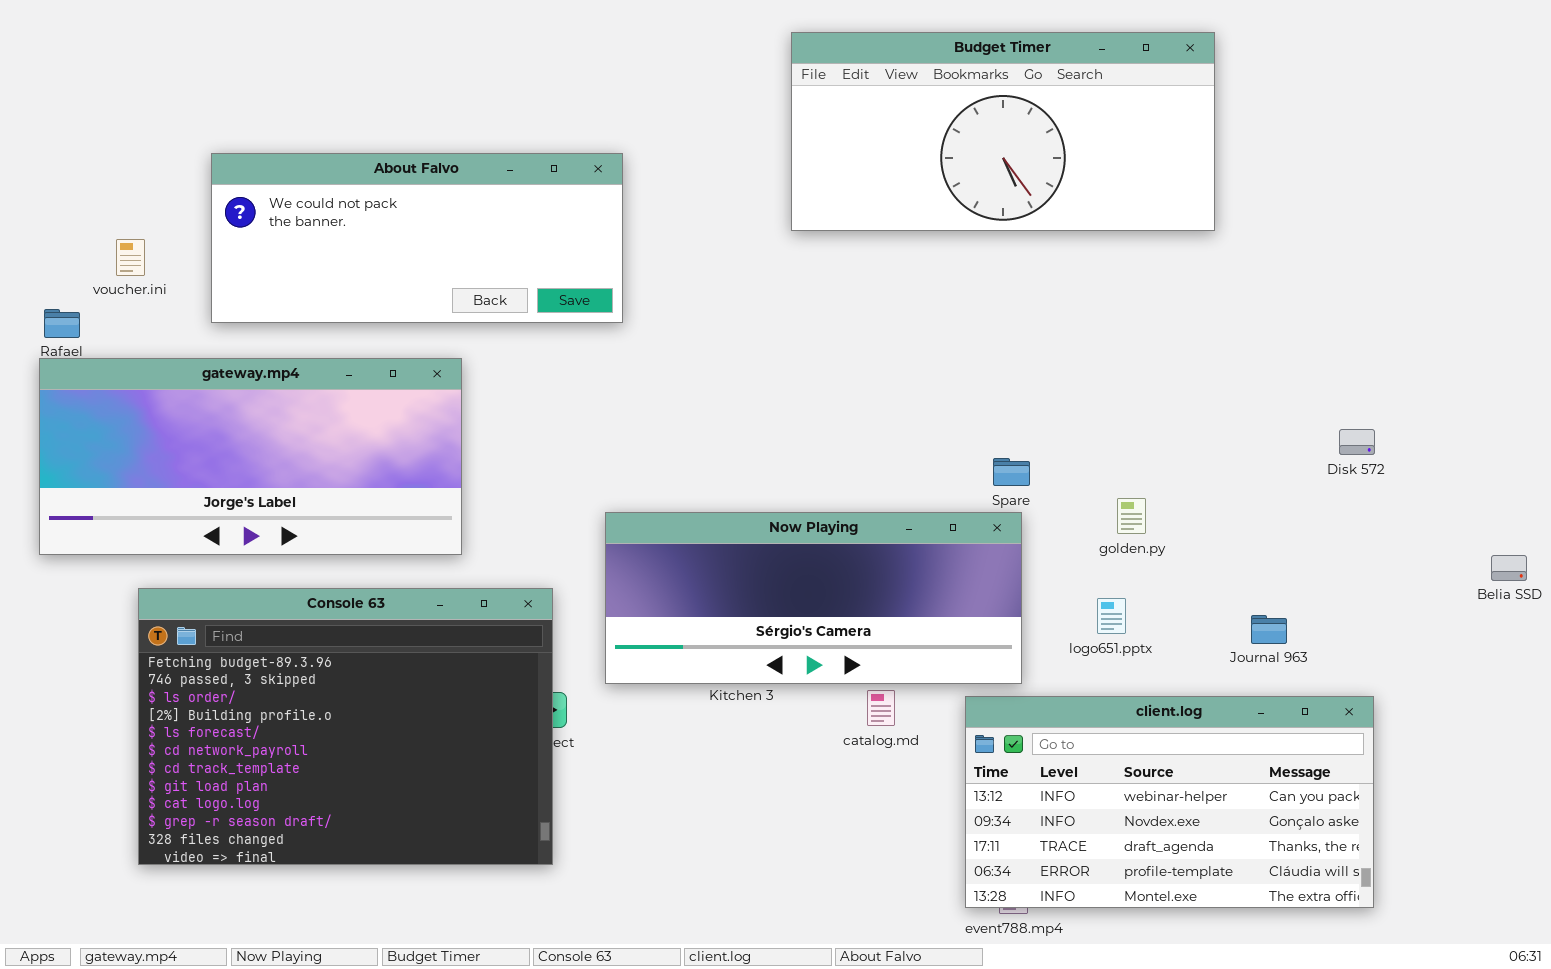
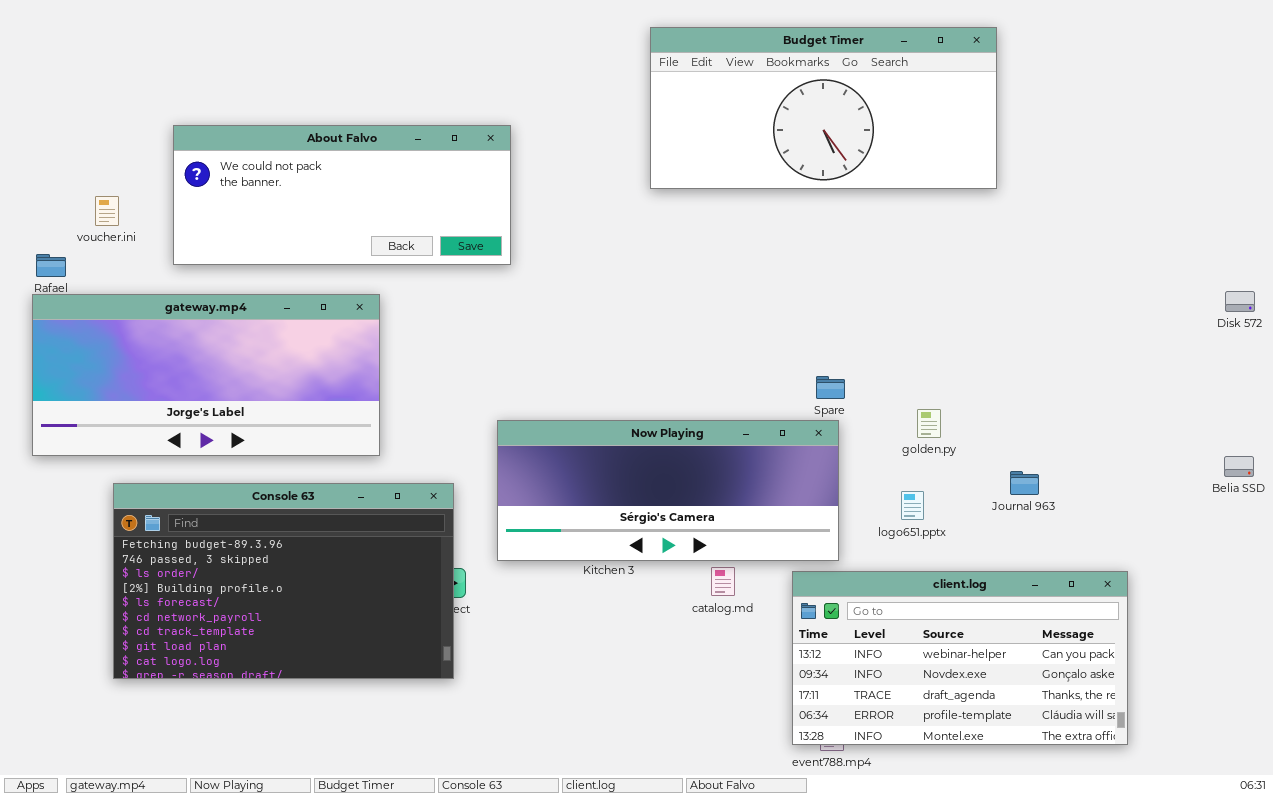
Disk 572: [1339,429,1375,455] -> [1225,291,1255,312], moved
Console 63: [138,588,553,865] -> [113,483,454,679], resized
Journal 963: [1251,615,1287,644] -> [1010,471,1039,495], moved

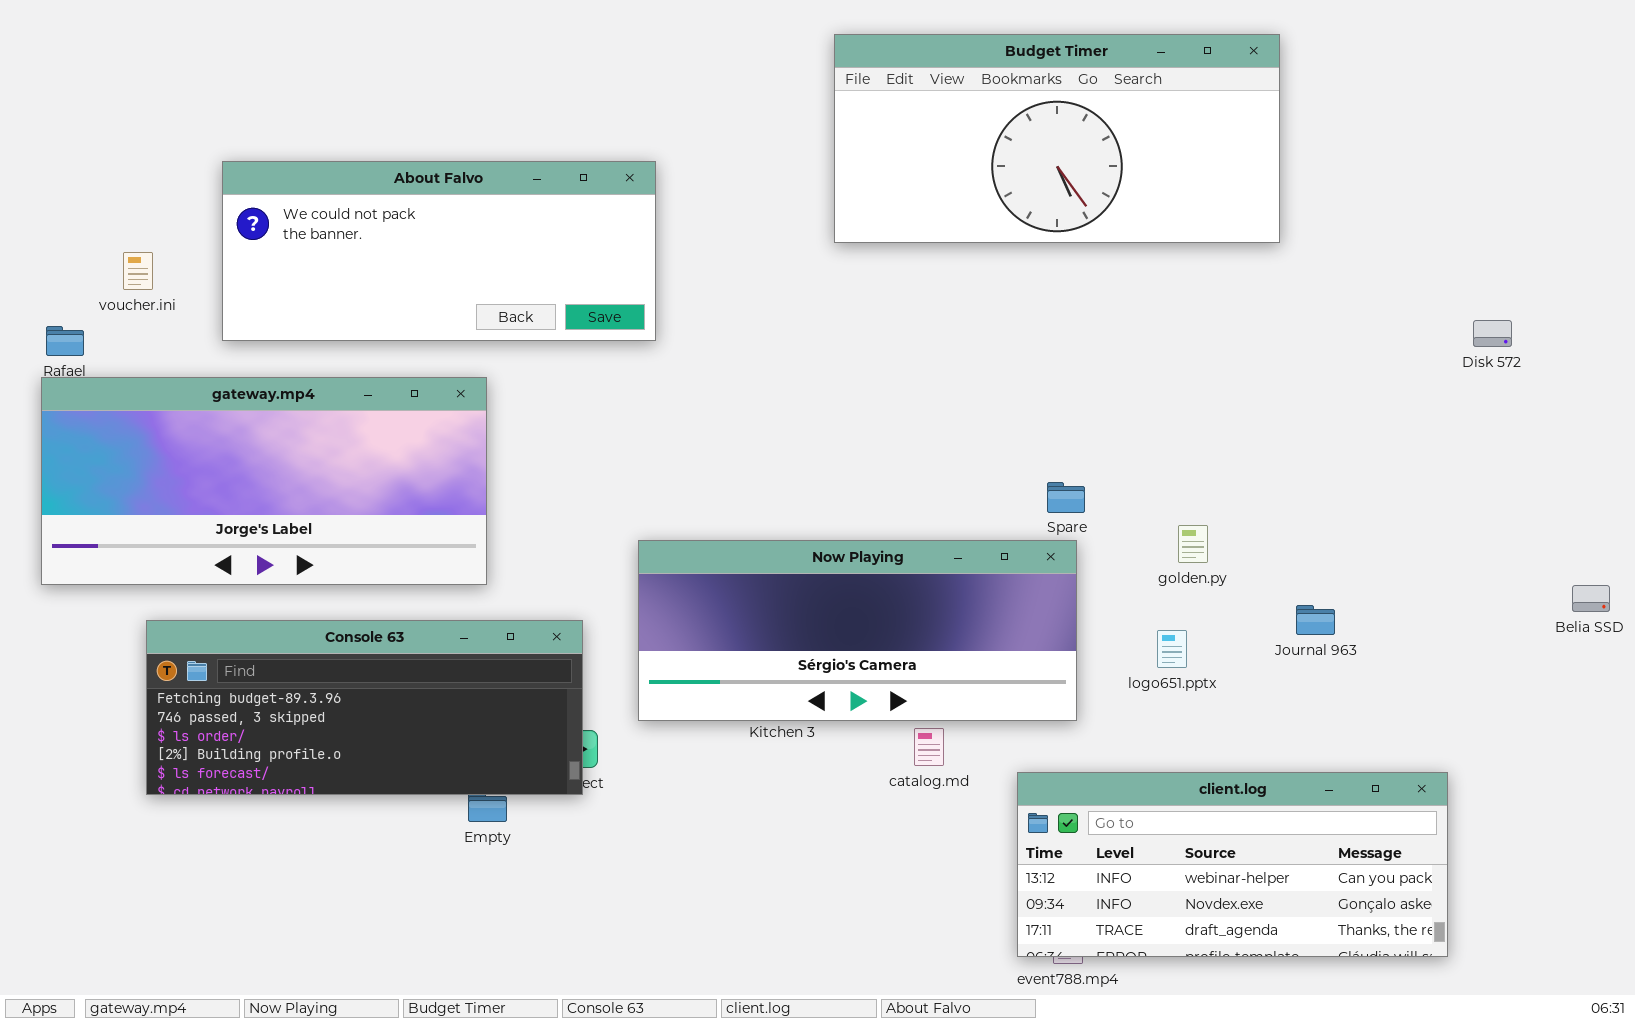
Disk 572: [1225,291,1255,312] -> [1473,320,1512,347], moved
Console 63: [113,483,454,679] -> [146,620,583,795], resized
client.log: [792,571,1128,745] -> [1017,772,1448,957], resized

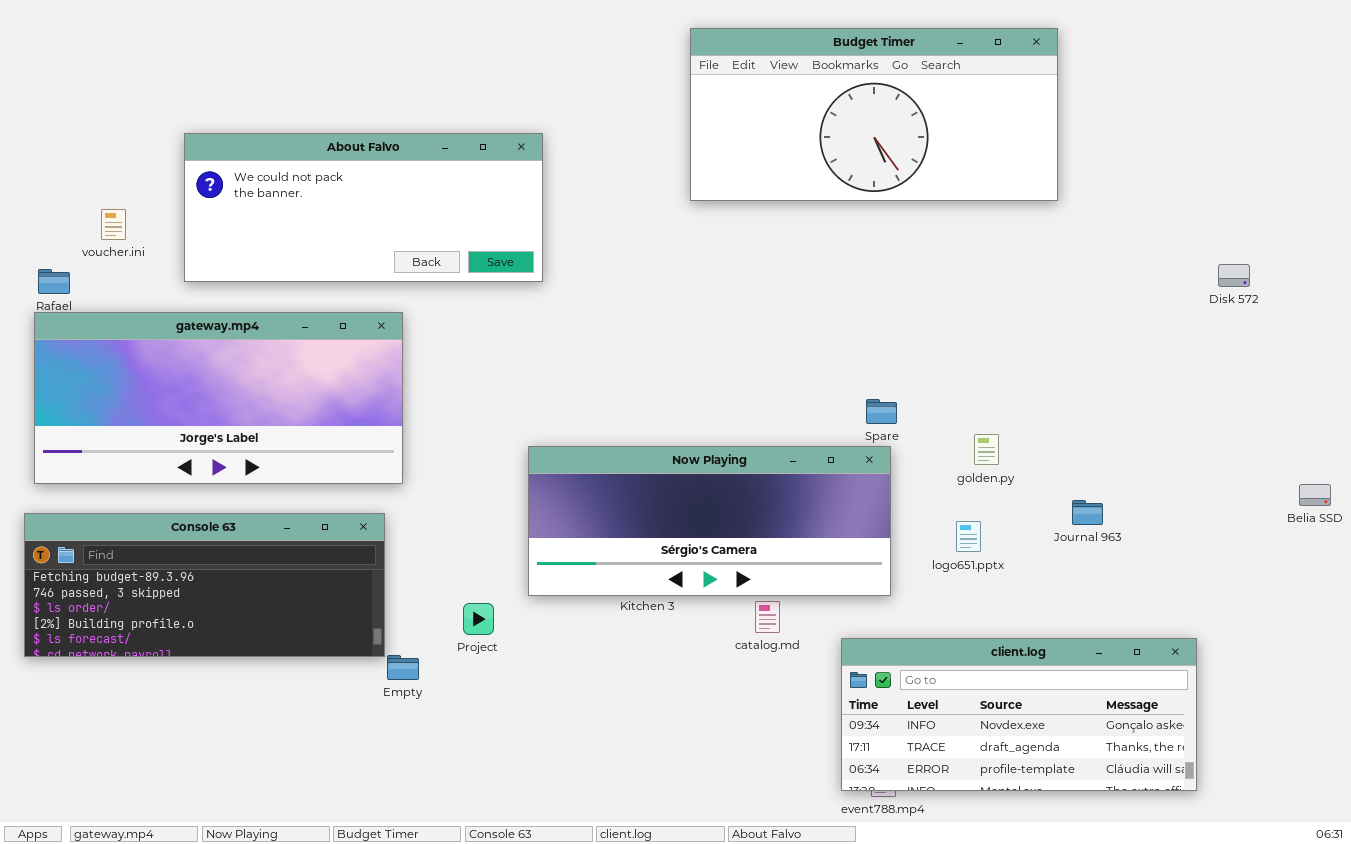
Console 63: [146,620,583,795] -> [24,513,385,657], moved
client.log: [1017,772,1448,957] -> [841,638,1197,791], scrolled down 1 row

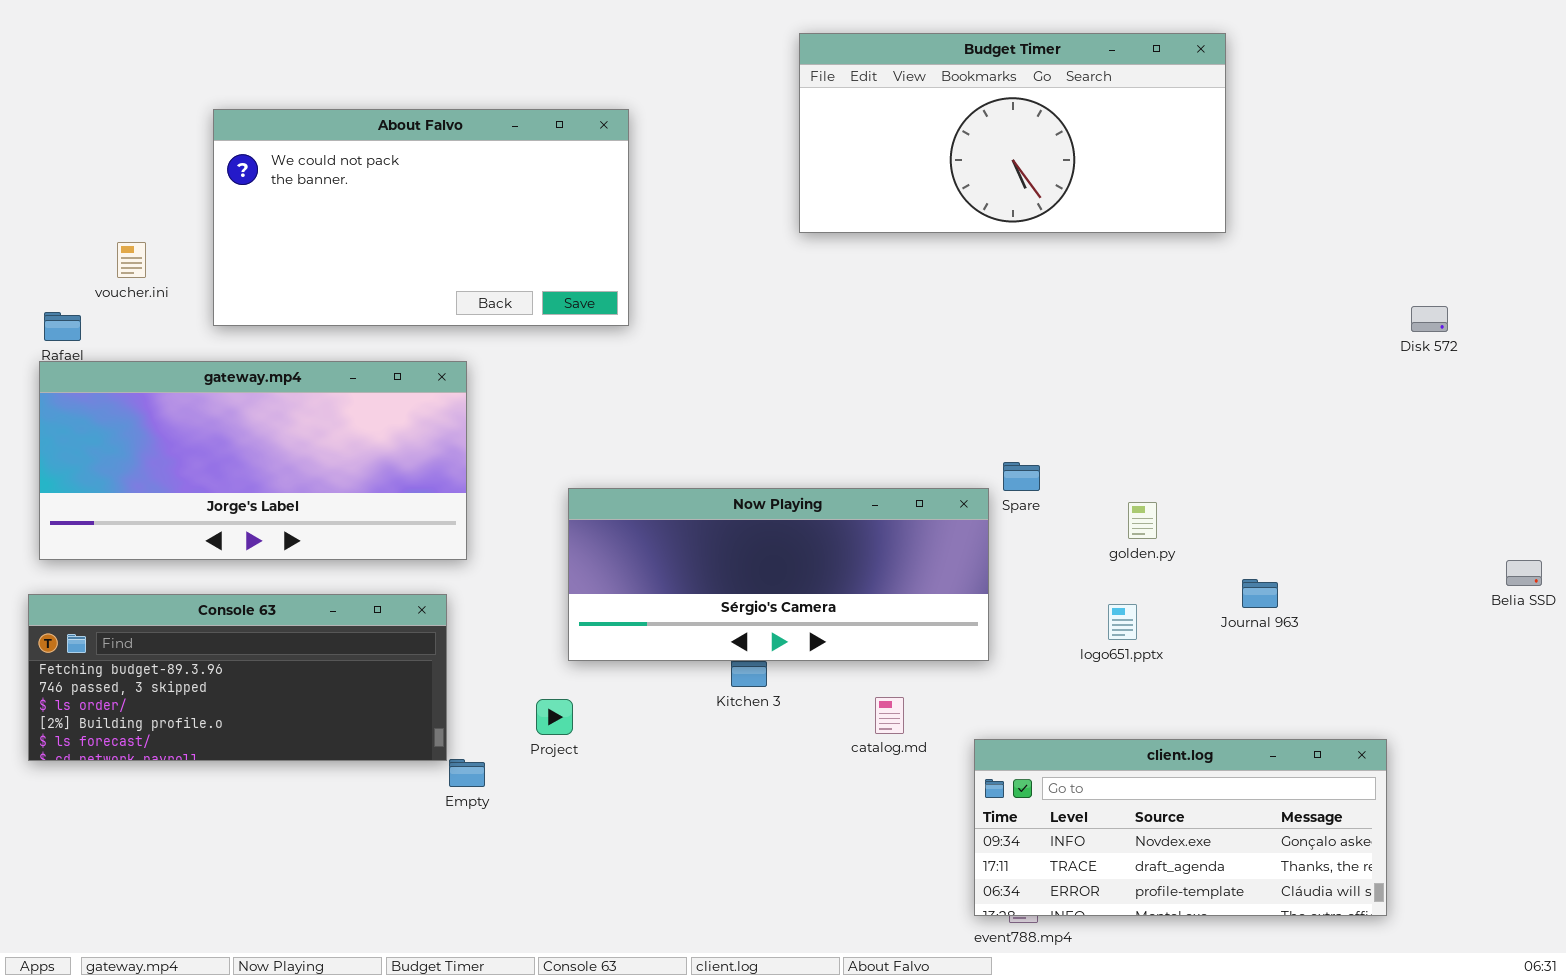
About Falvo: [184,133,543,282] -> [213,109,629,326], resized
Now Playing: [528,446,891,596] -> [568,488,989,661], moved

